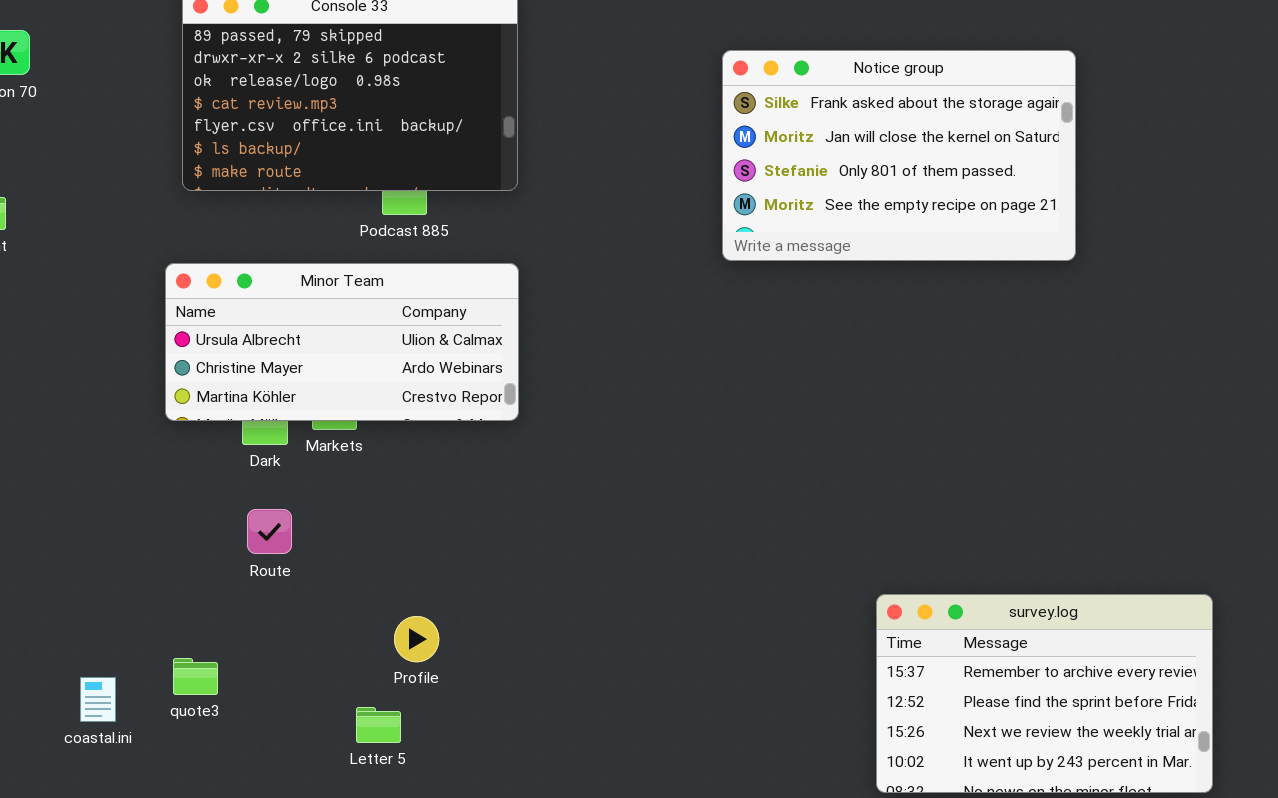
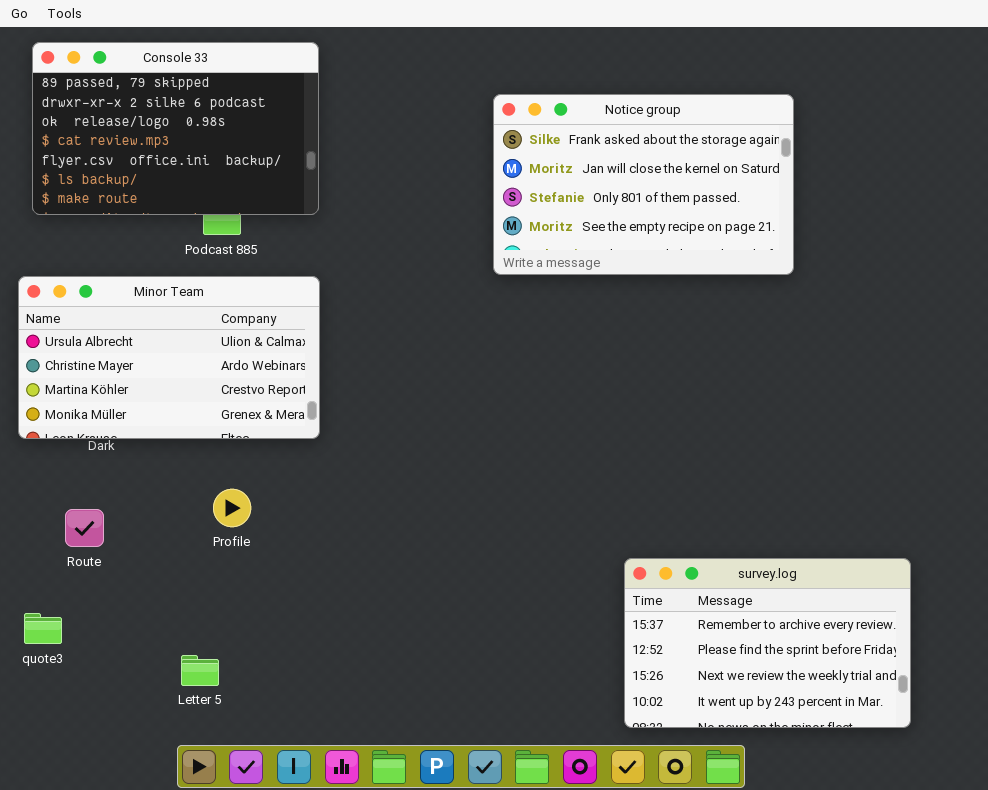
Minor Team: [165,263,519,421] -> [18,276,320,439], resized
Route: [247,509,292,554] -> [65,509,104,547], moved
Profile: [394,616,439,662] -> [213,489,251,527], moved

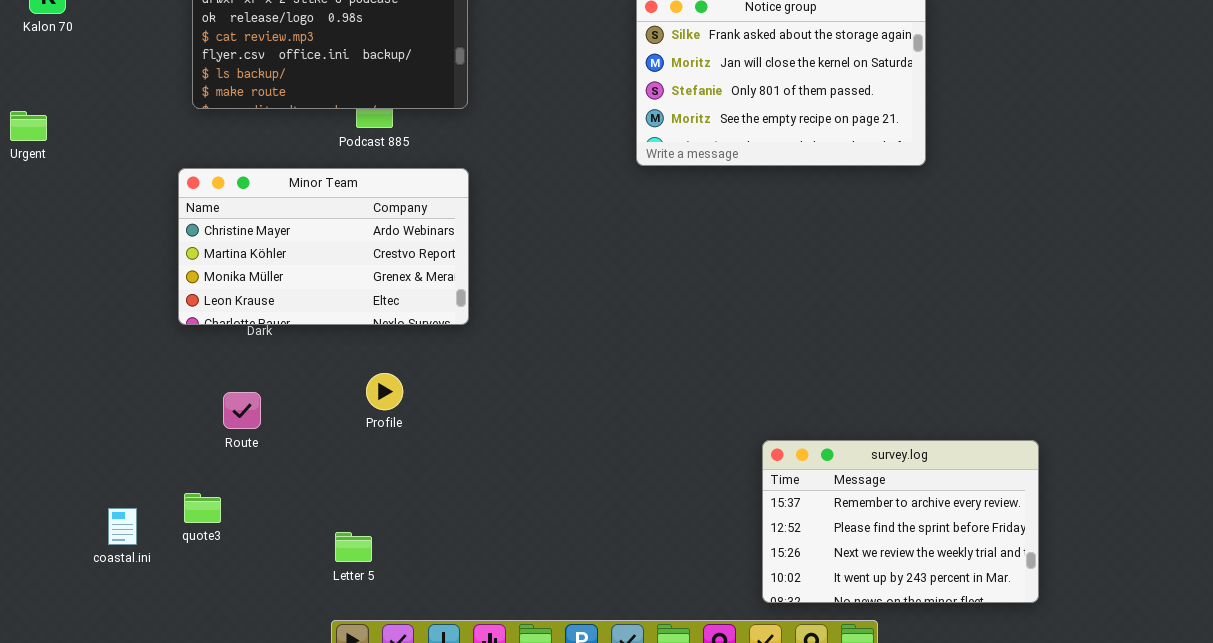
Minor Team: [18,276,320,439] -> [178,168,469,325], scrolled down 1 row

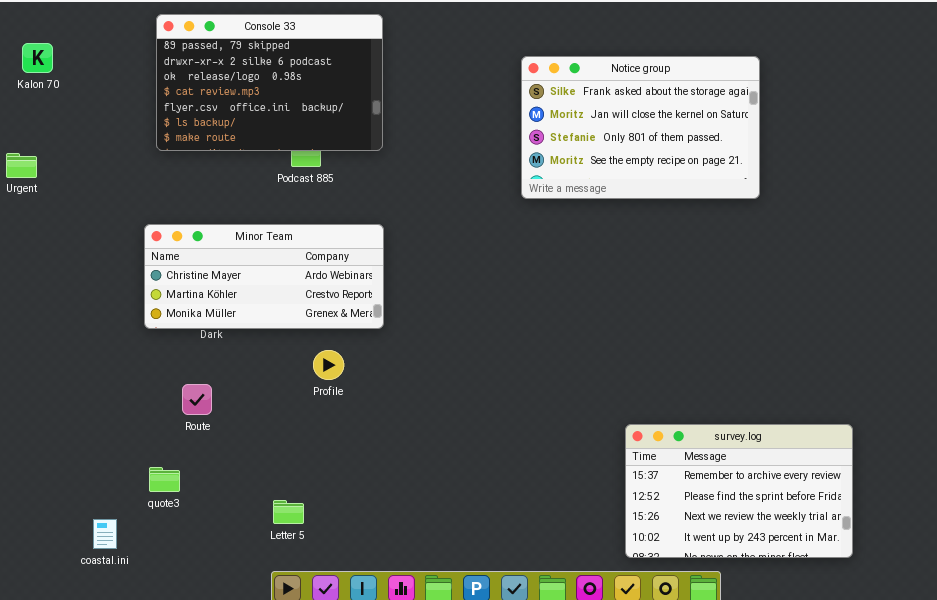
Minor Team: [178,168,469,325] -> [144,224,384,329], resized
Profile: [366,373,403,410] -> [313,350,344,380], moved
coastal.ini: [108,508,137,545] -> [93,519,117,549], moved

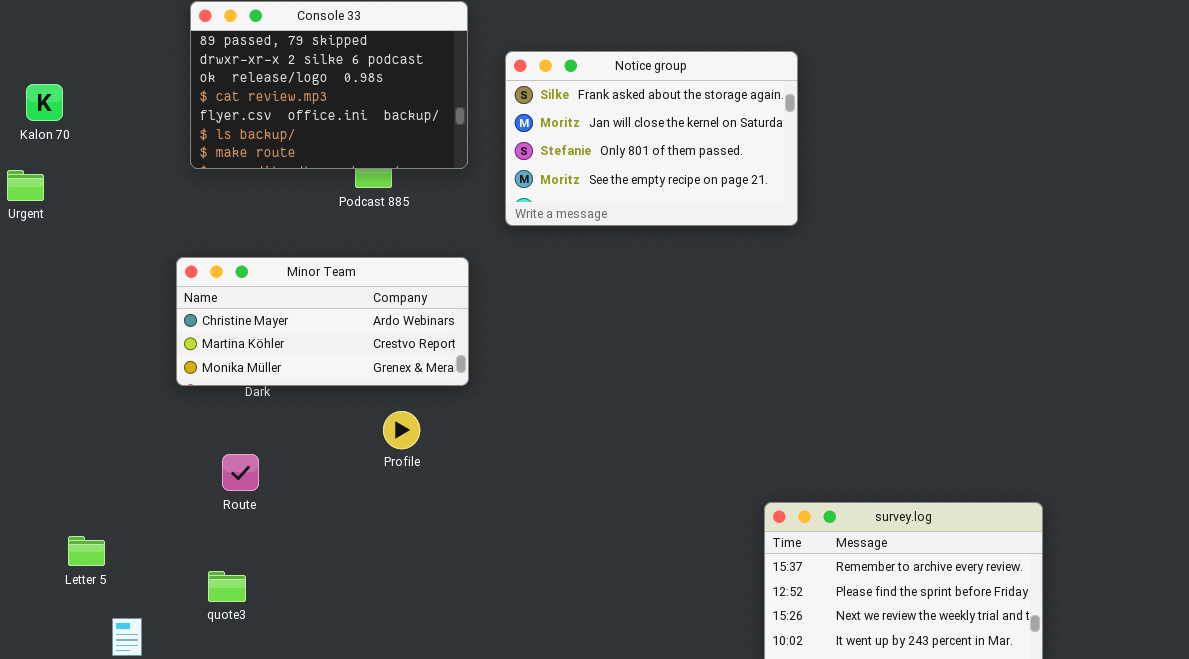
Kalon 70: [22,43,53,73] -> [26,84,63,121], moved
Notice group: [521,56,760,199] -> [505,51,798,226], moved
quote3: [149,467,180,492] -> [208,571,246,602], moved
Letter 5: [273,500,304,524] -> [68,536,105,566], moved

